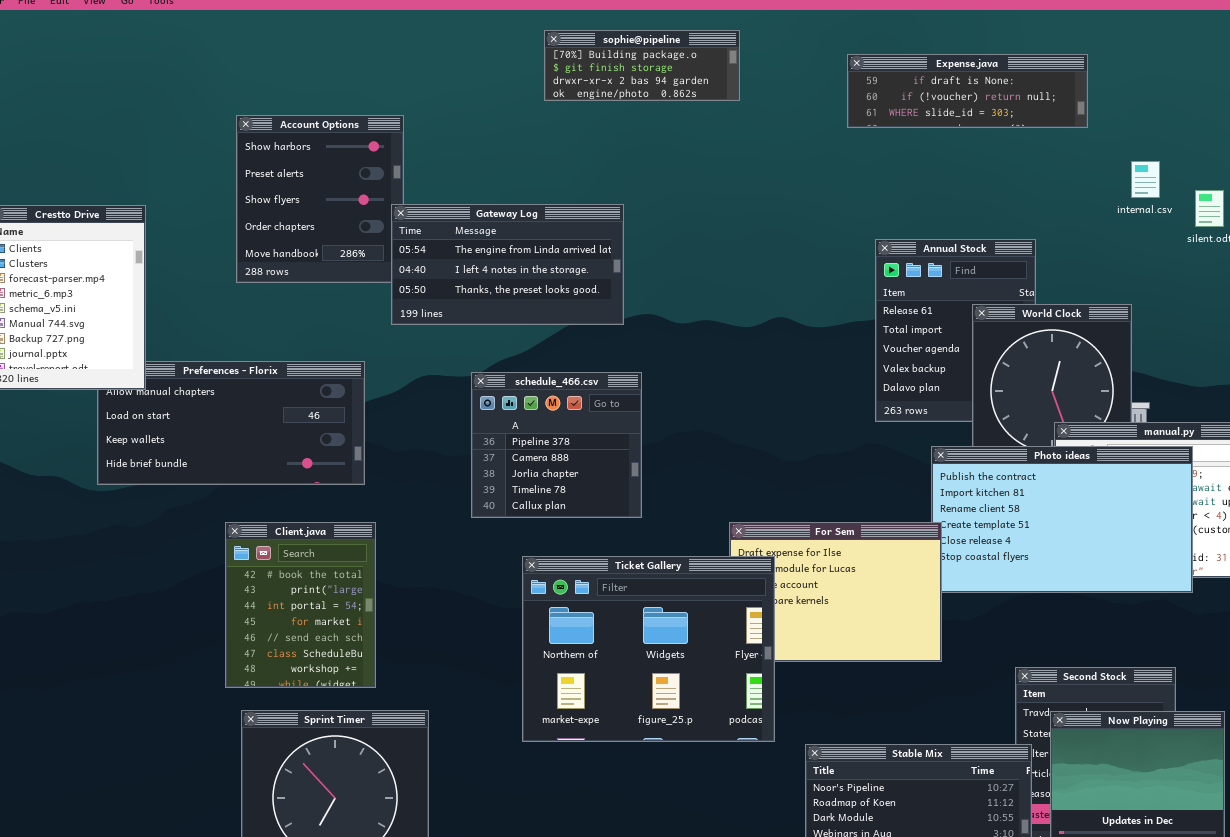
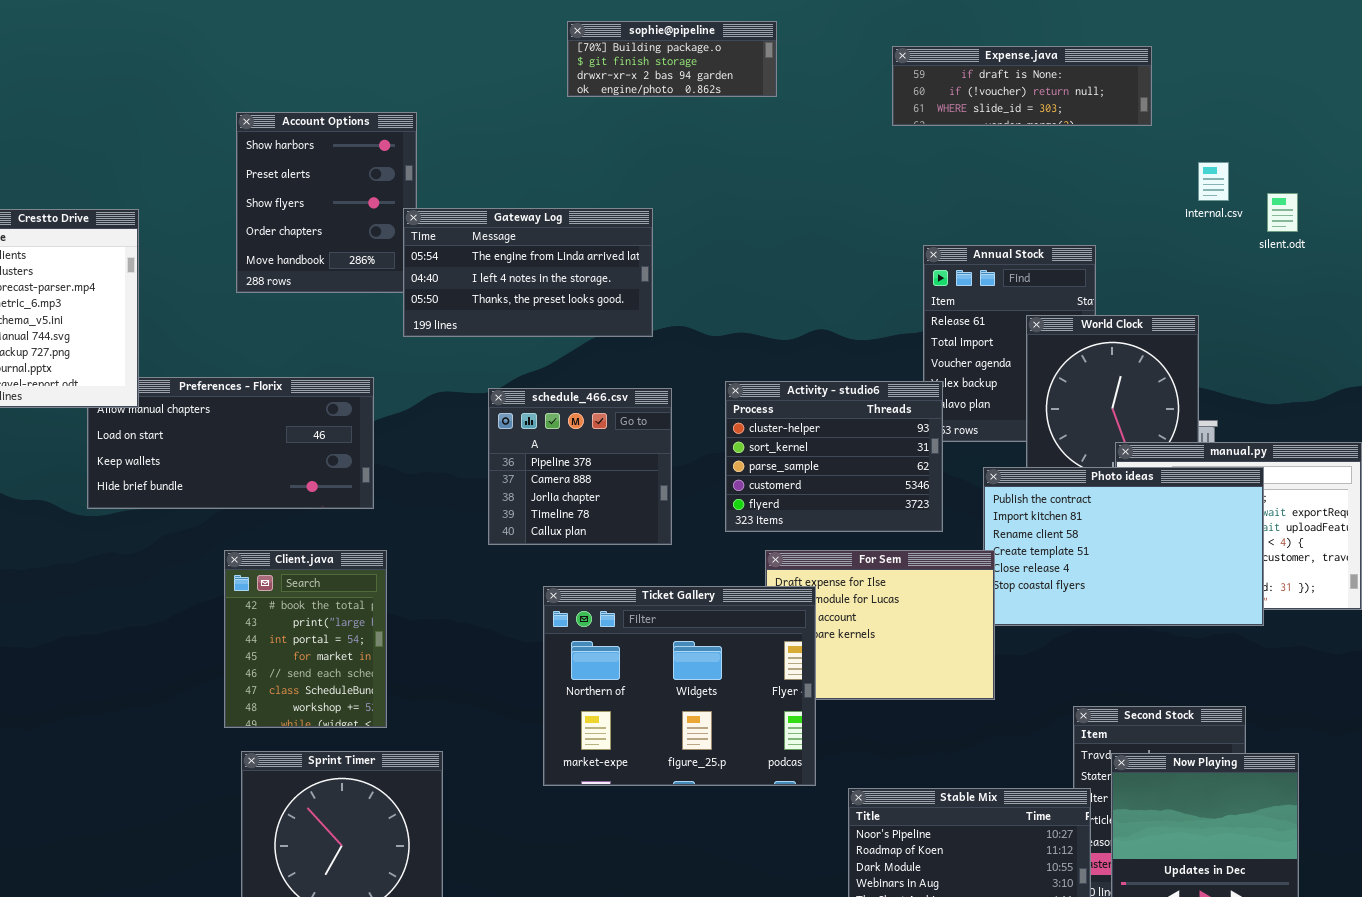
Activity - studio6: none -> [725,381,943,532], opened

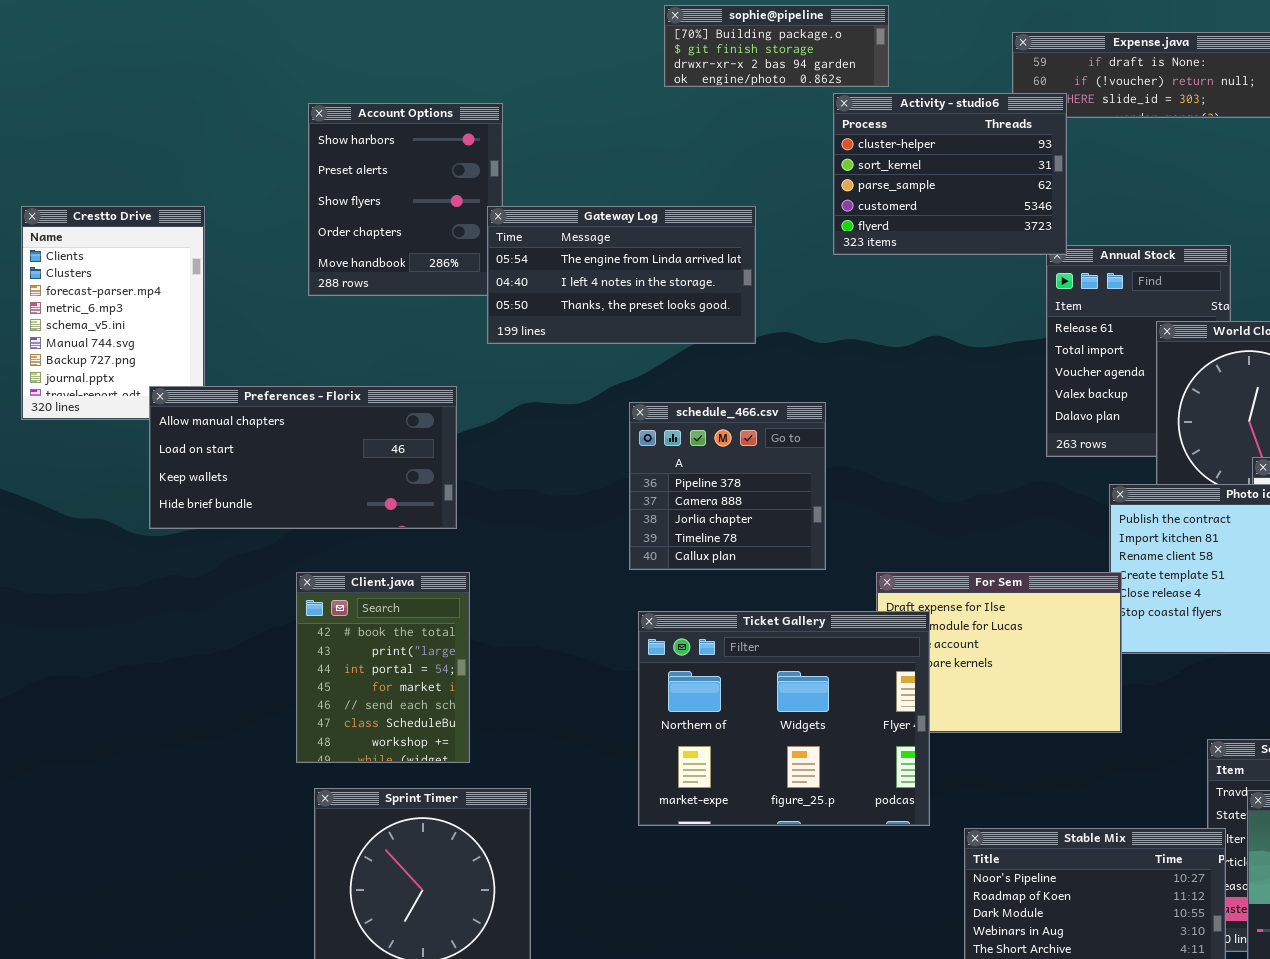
Preferences - Florix: [87,377,374,509] -> [149,386,457,529], raised
Activity - studio6: [725,381,943,532] -> [833,93,1067,255], moved
schedule_466.csv: [488,388,672,545] -> [629,402,826,570], moved

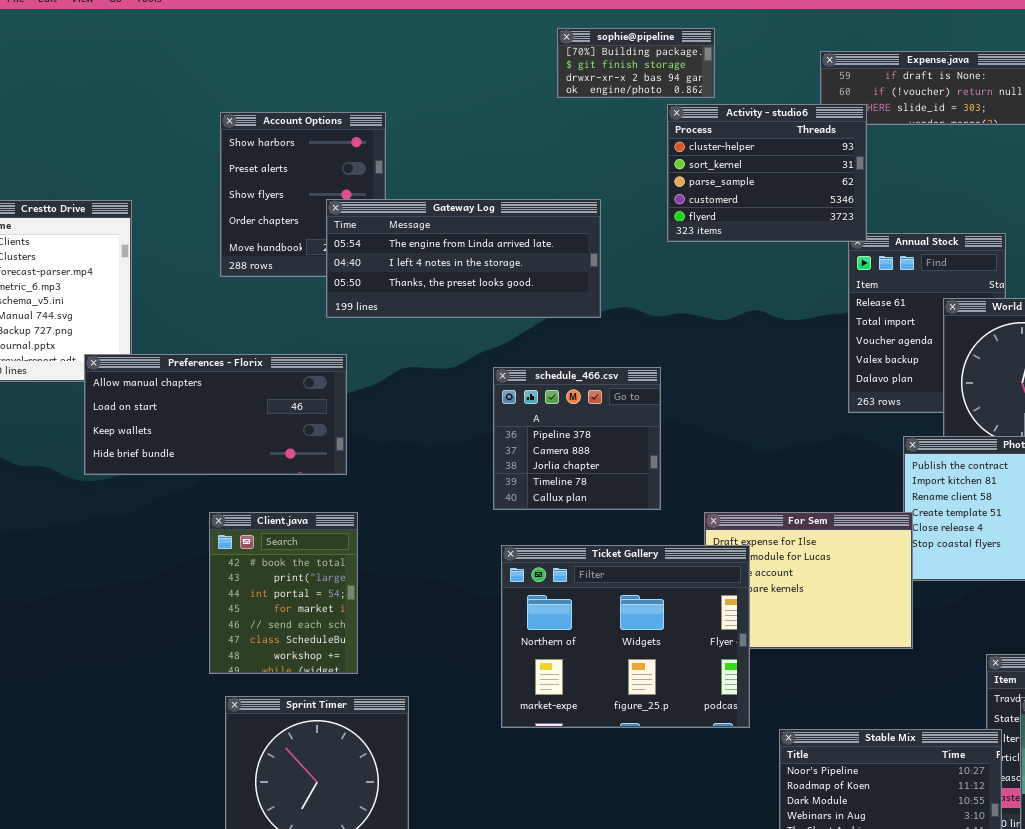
sophie@pipeline: [664,5,889,87] -> [557,28,715,98], resized
Gateway Log: [487,206,756,344] -> [326,199,601,318], resized

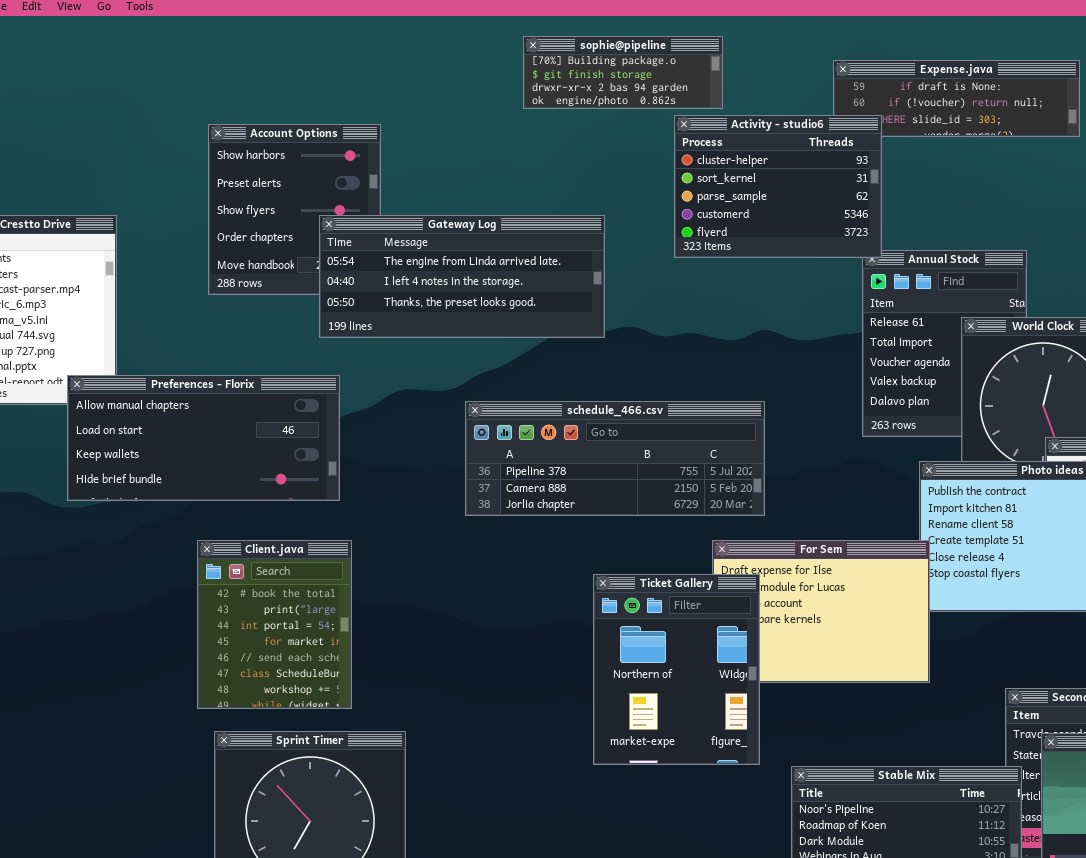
sophie@pipeline: [557,28,715,98] -> [523,36,723,109], resized
schedule_466.csv: [493,367,661,510] -> [465,401,765,516], moved, resized
Ticket Gallery: [501,545,750,728] -> [593,574,760,765], resized

